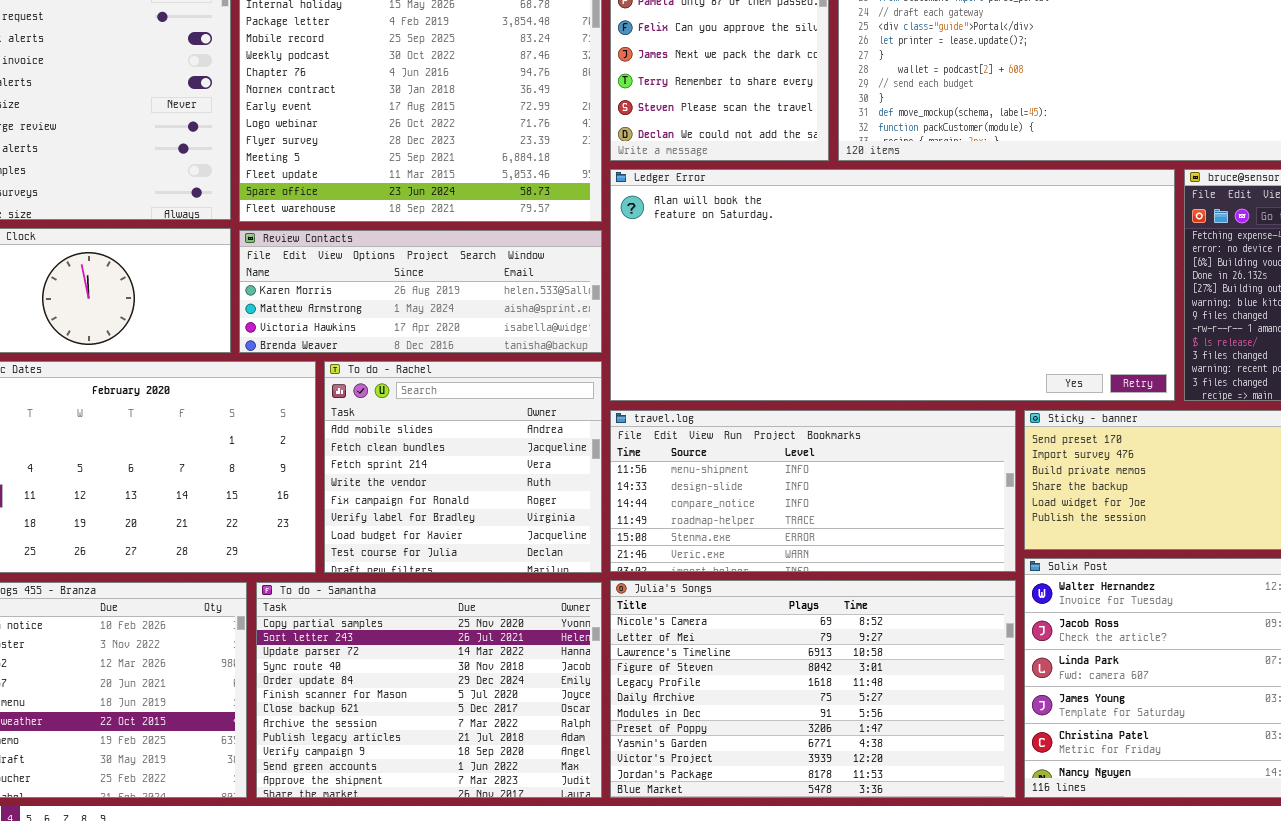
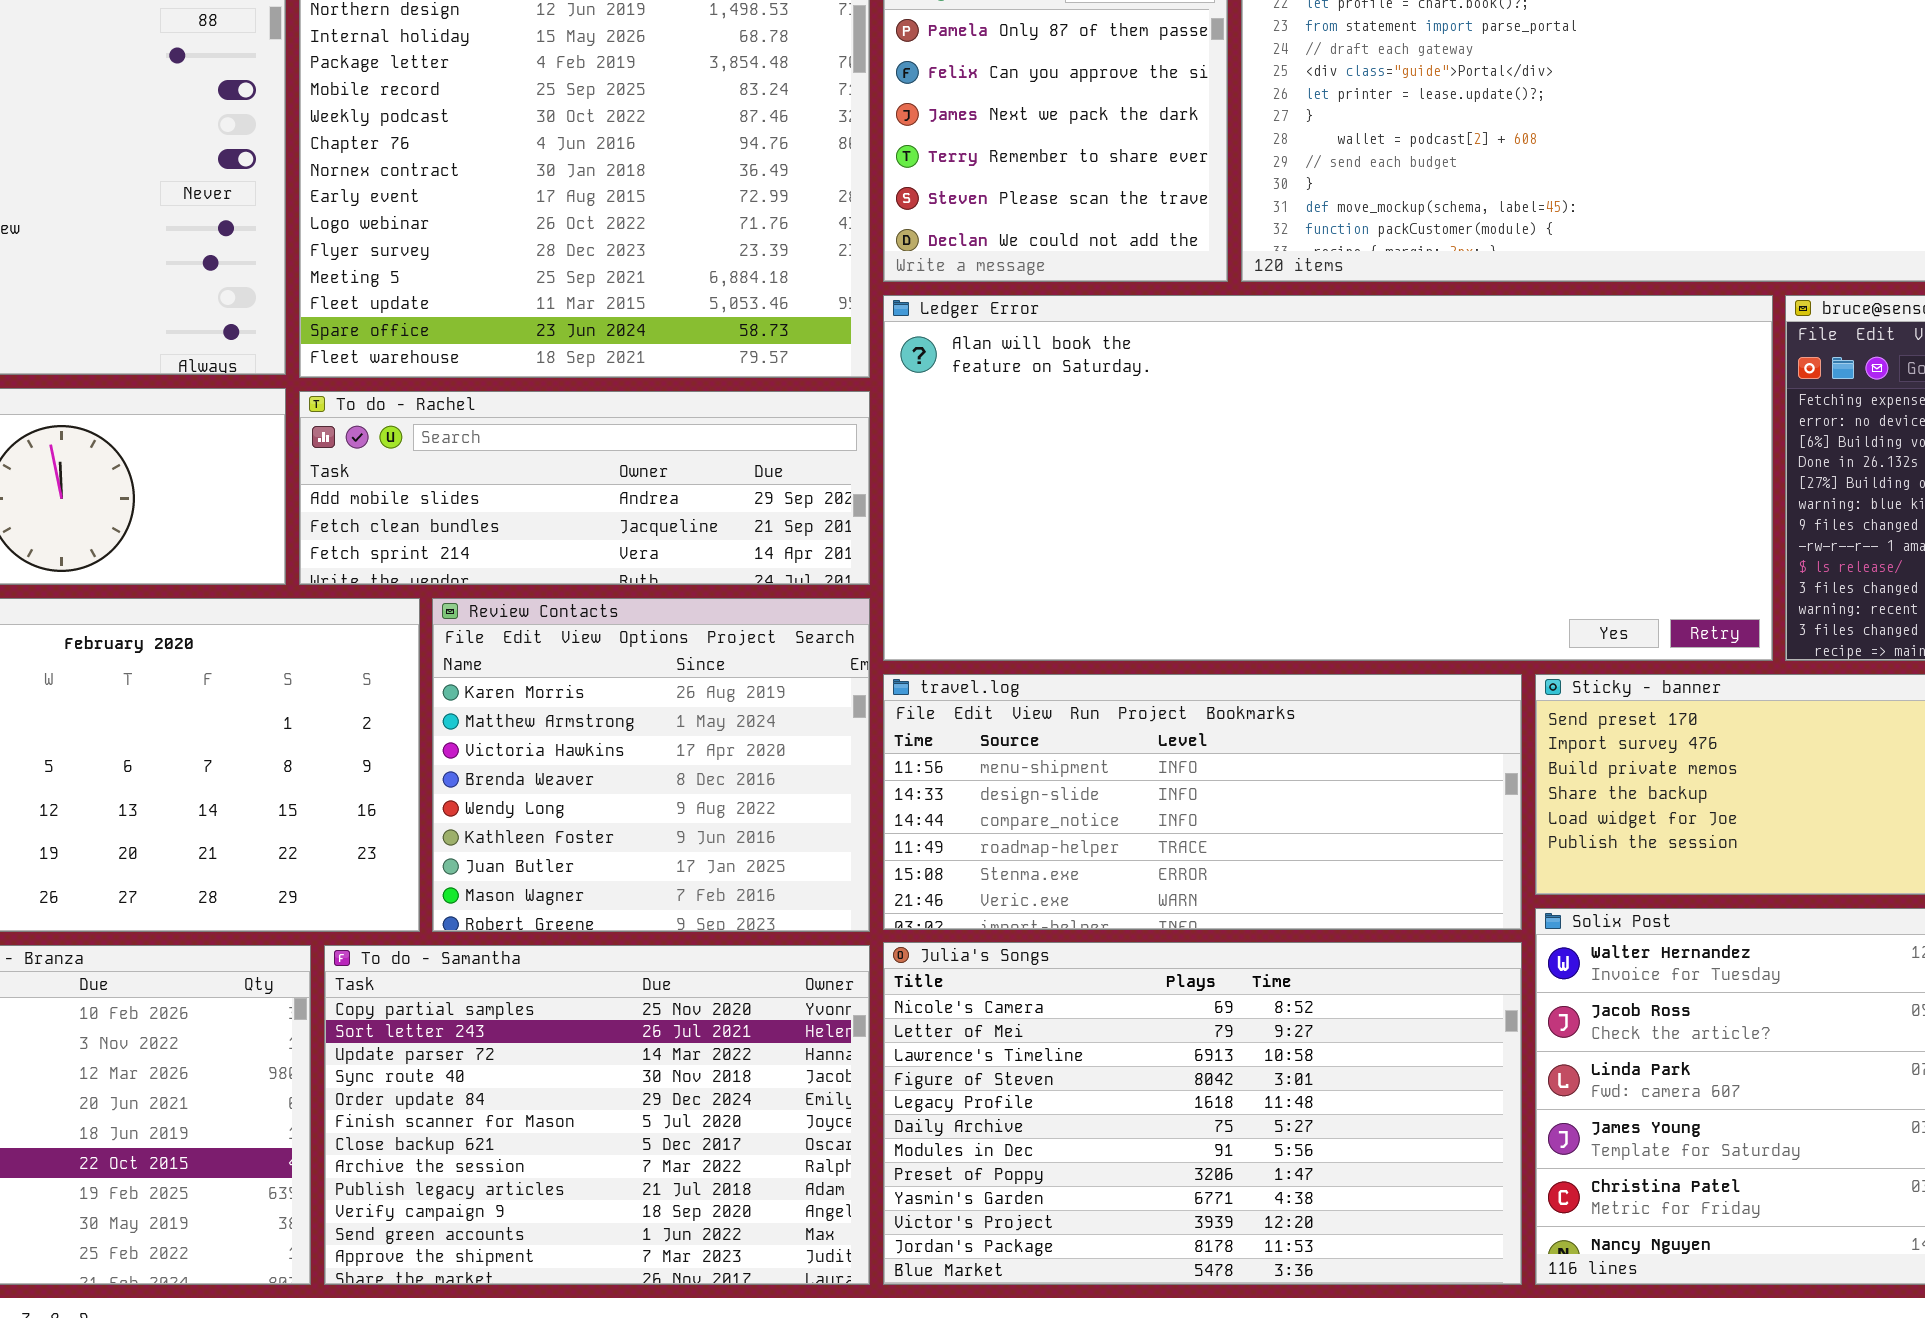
Review Contacts: [239,230,602,353] -> [432,598,870,932], moved, resized
To do - Rachel: [324,361,602,573] -> [299,391,870,585], moved, resized

